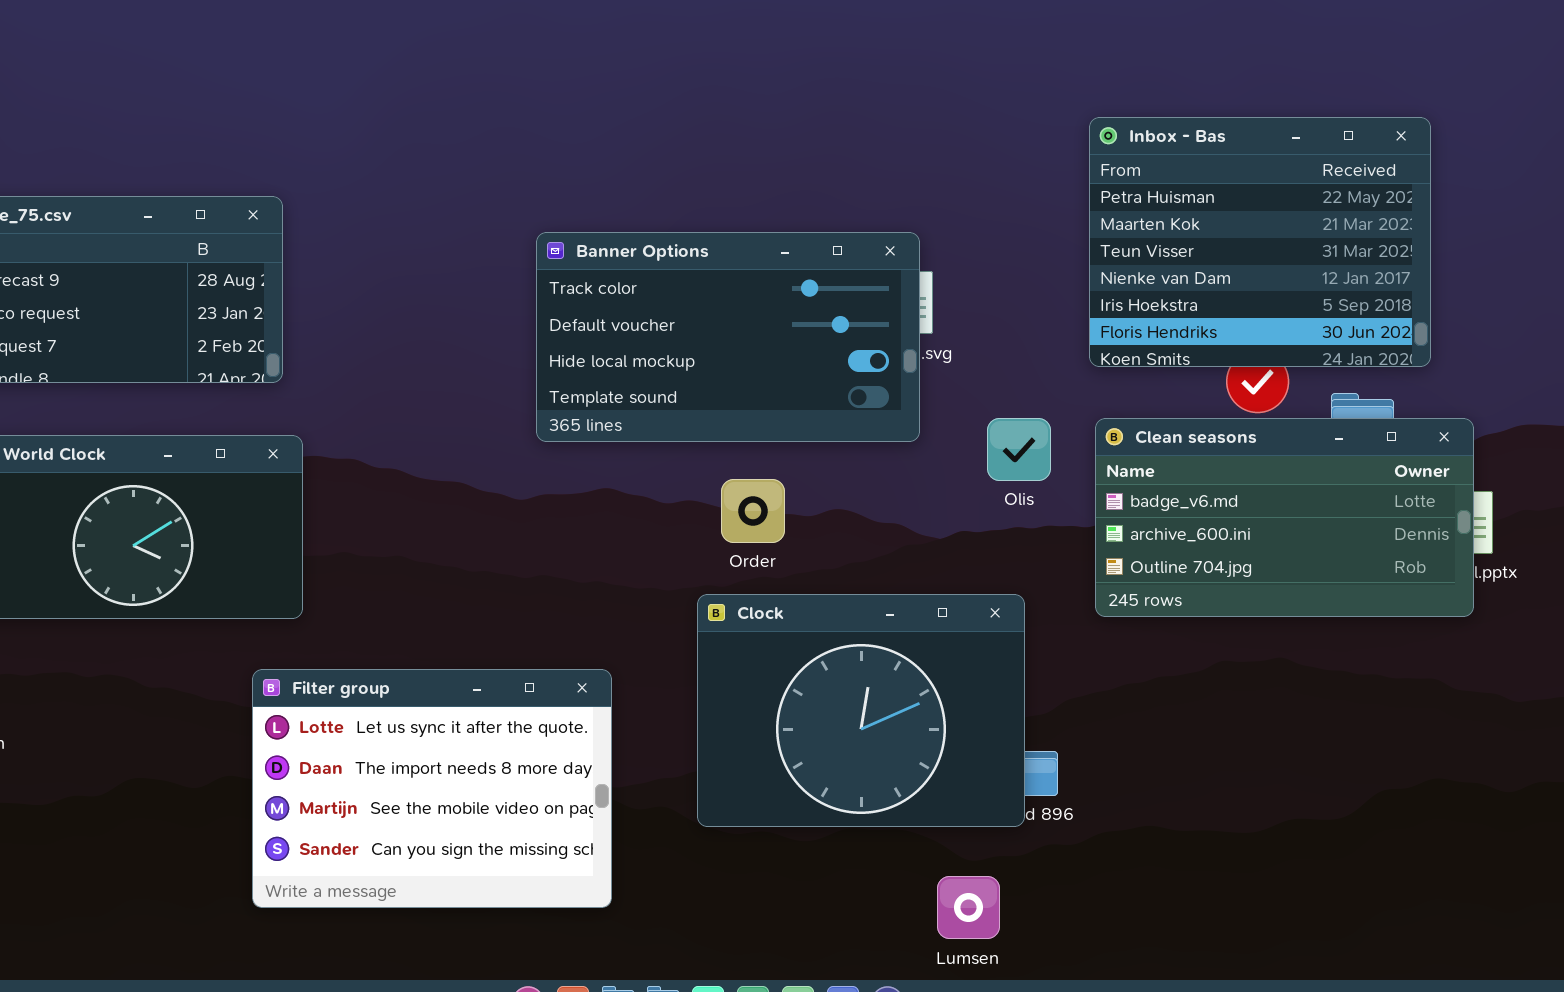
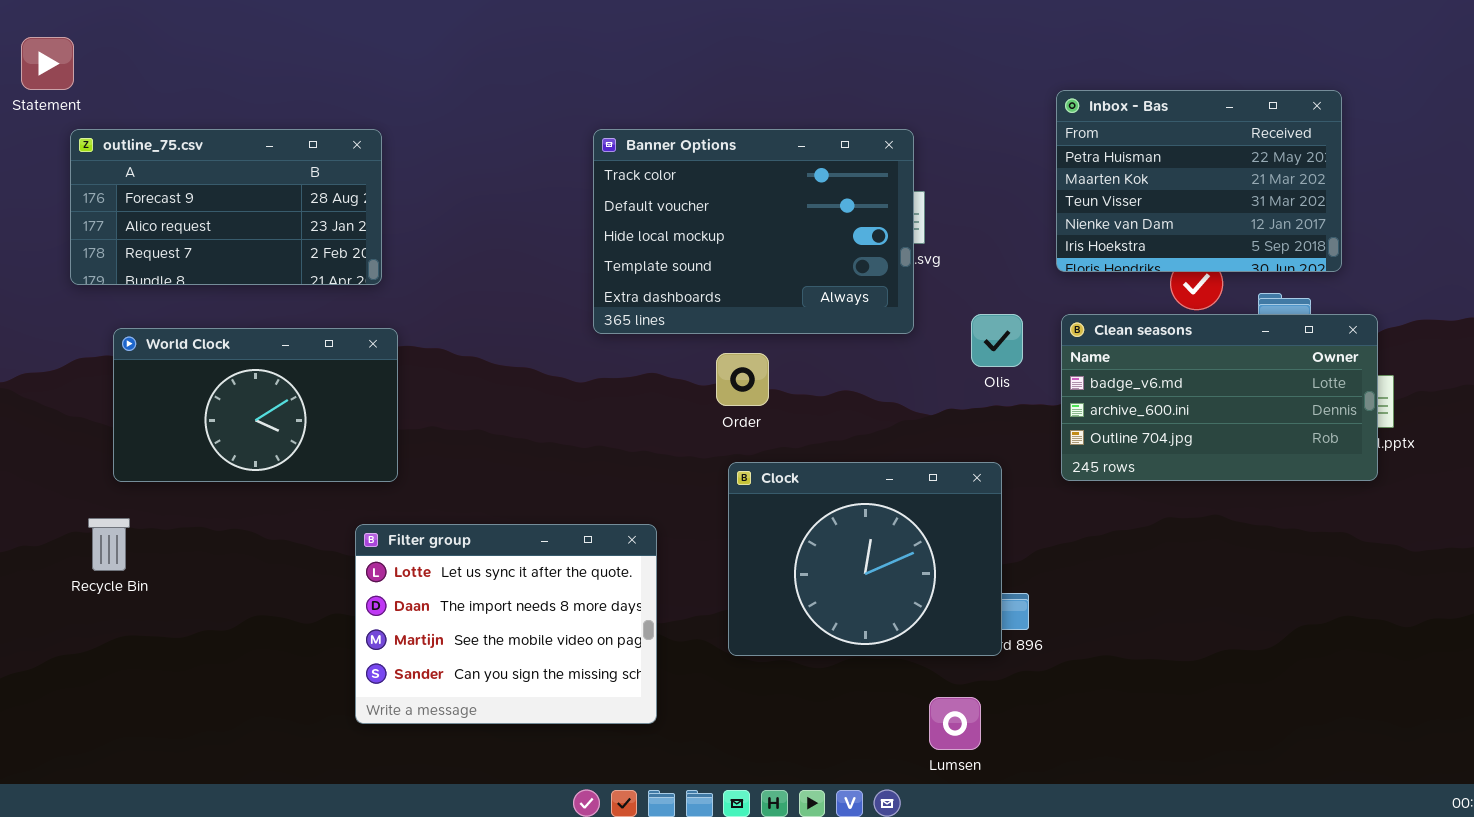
Inbox - Bas: [1089,117,1431,367] -> [1056,90,1342,272], resized
Banner Options: [536,232,920,442] -> [593,129,914,334], resized
Order: [721,479,785,543] -> [716,353,769,406], moved

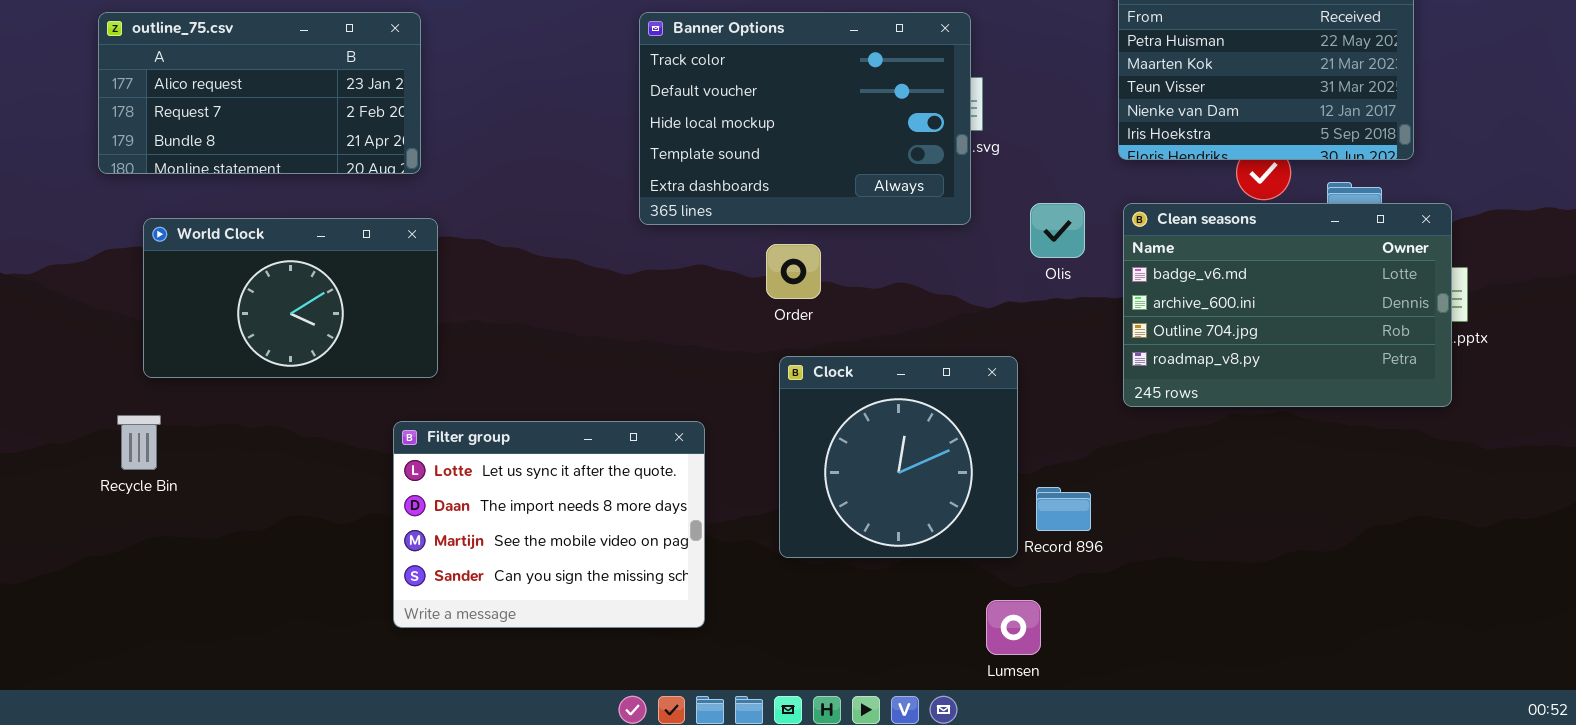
outline_75.csv: [70,129,382,285] -> [98,12,421,174], scrolled down 1 row
Clean seasons: [1061,314,1378,481] -> [1123,203,1452,407], resized
Clock: [728,462,1002,656] -> [779,356,1018,558], resized

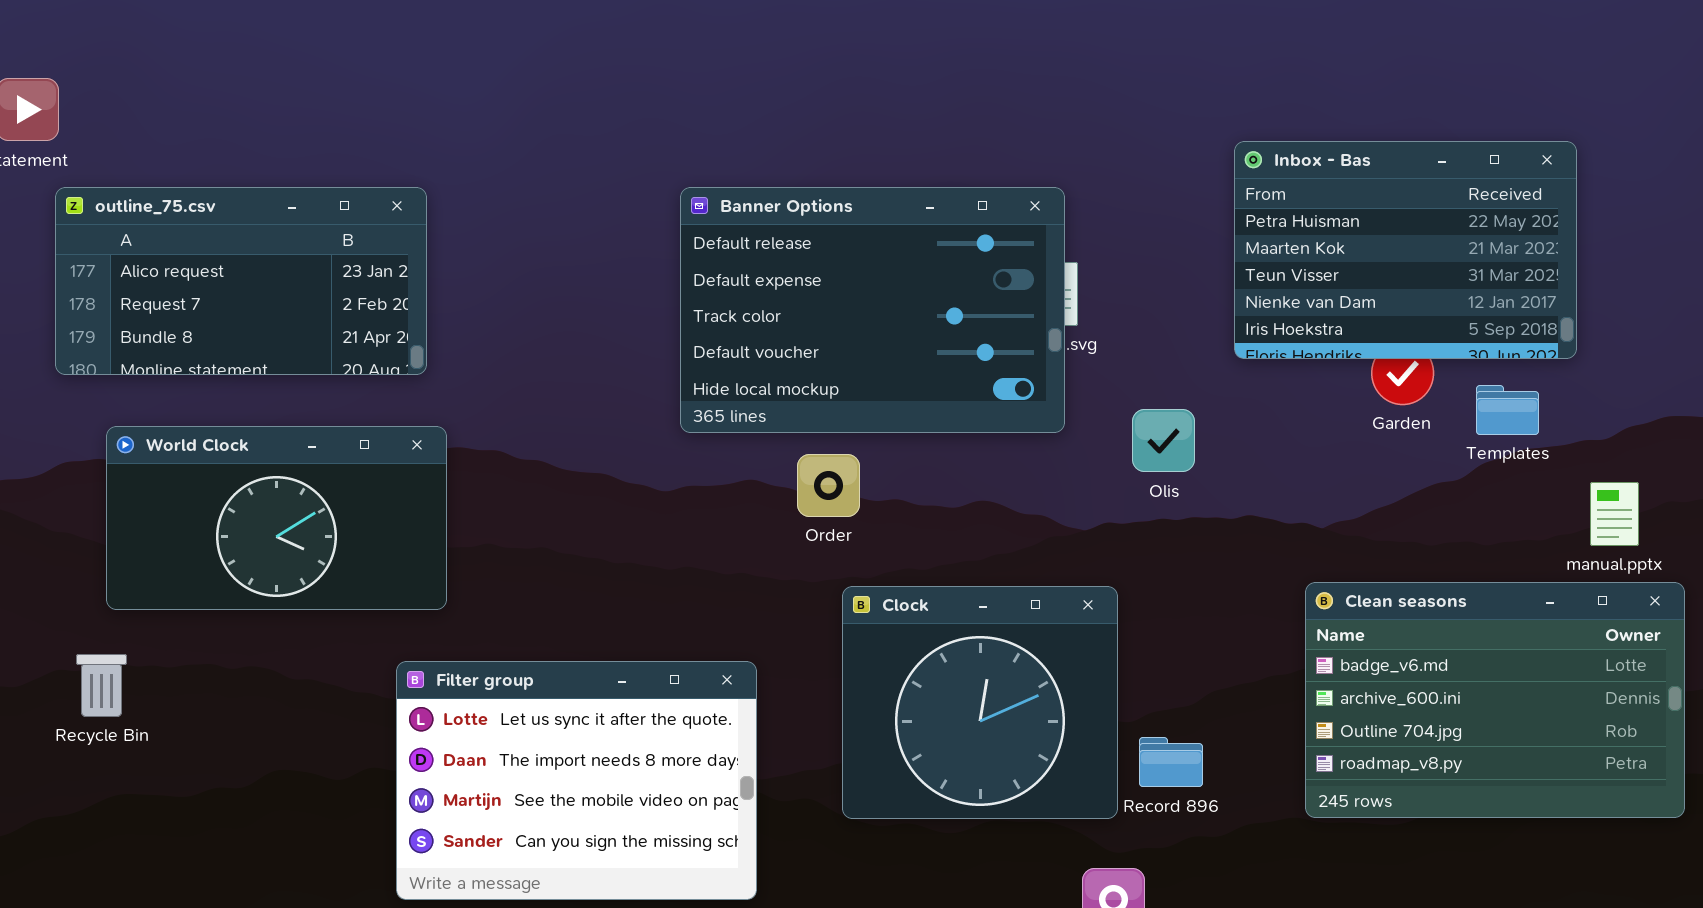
Banner Options: [639,12,971,225] -> [680,187,1065,433], scrolled up 2 rows
Clean seasons: [1123,203,1452,407] -> [1305,582,1685,818], moved
Order: [766,244,821,299] -> [797,454,860,517], moved

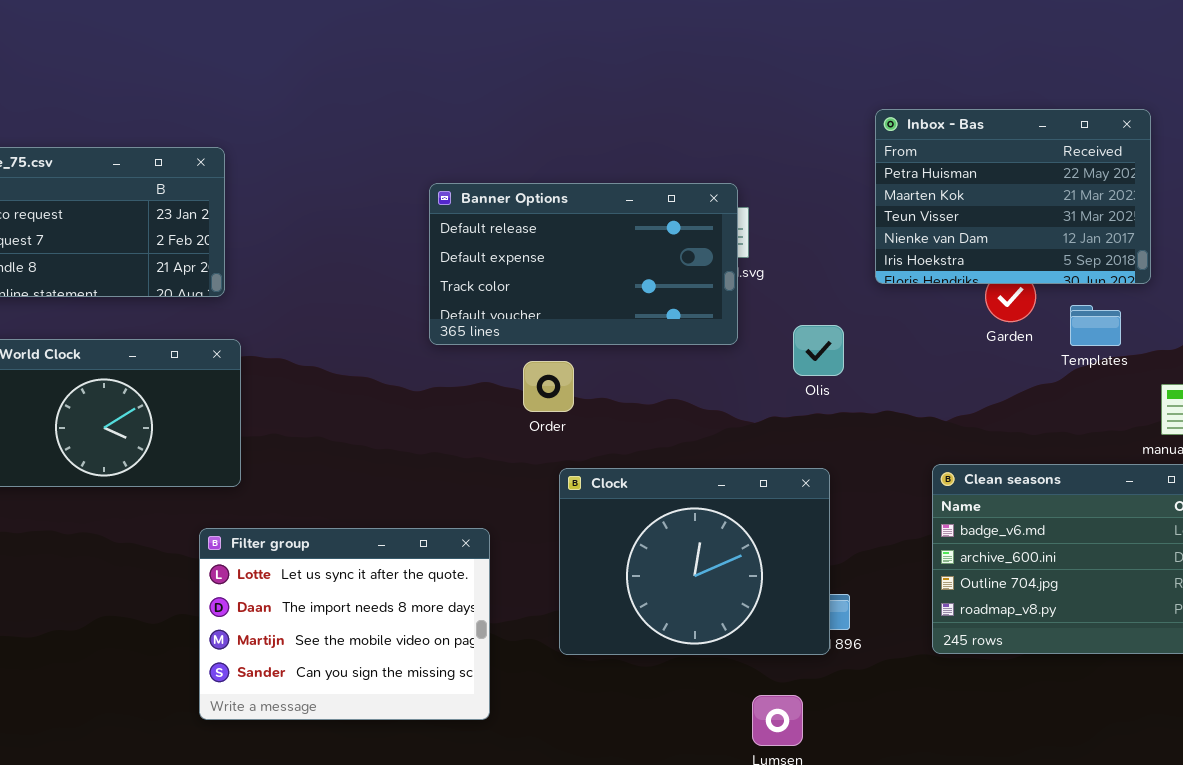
Banner Options: [680,187,1065,433] -> [429,183,738,345], resized
Clock: [842,586,1118,819] -> [559,468,830,655], resized

